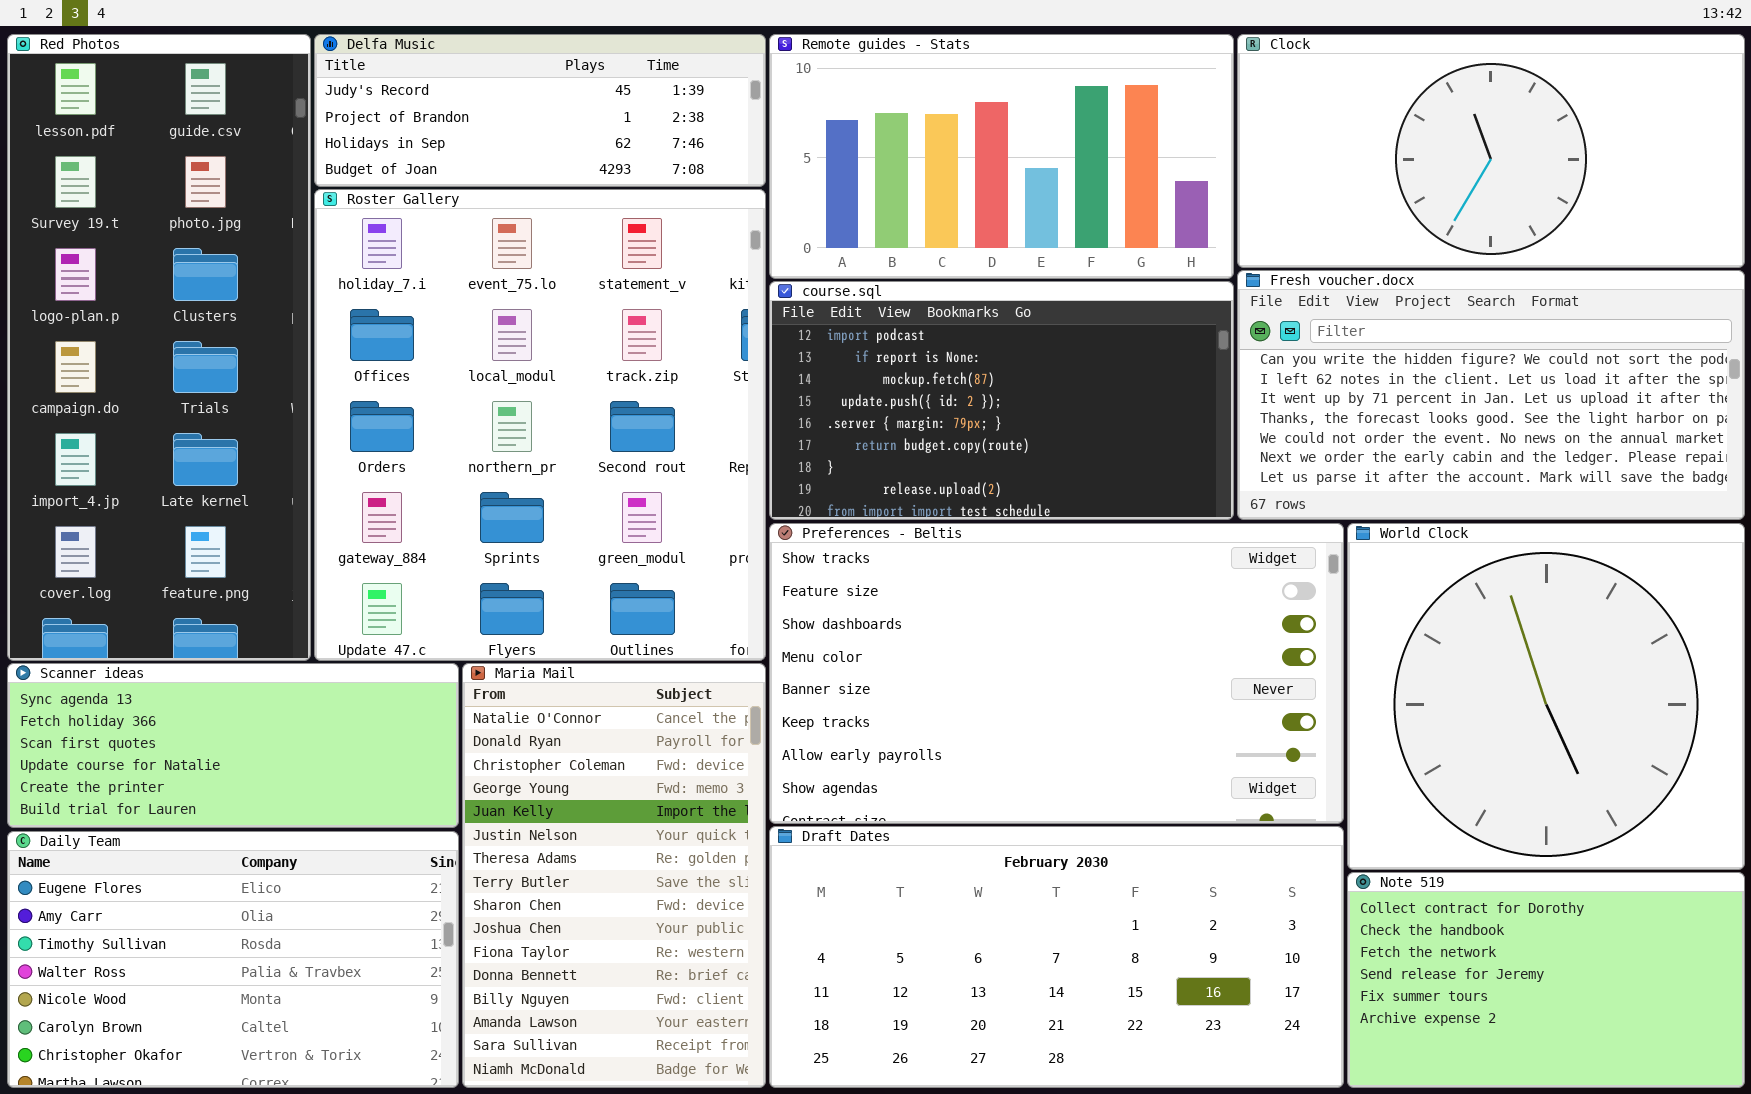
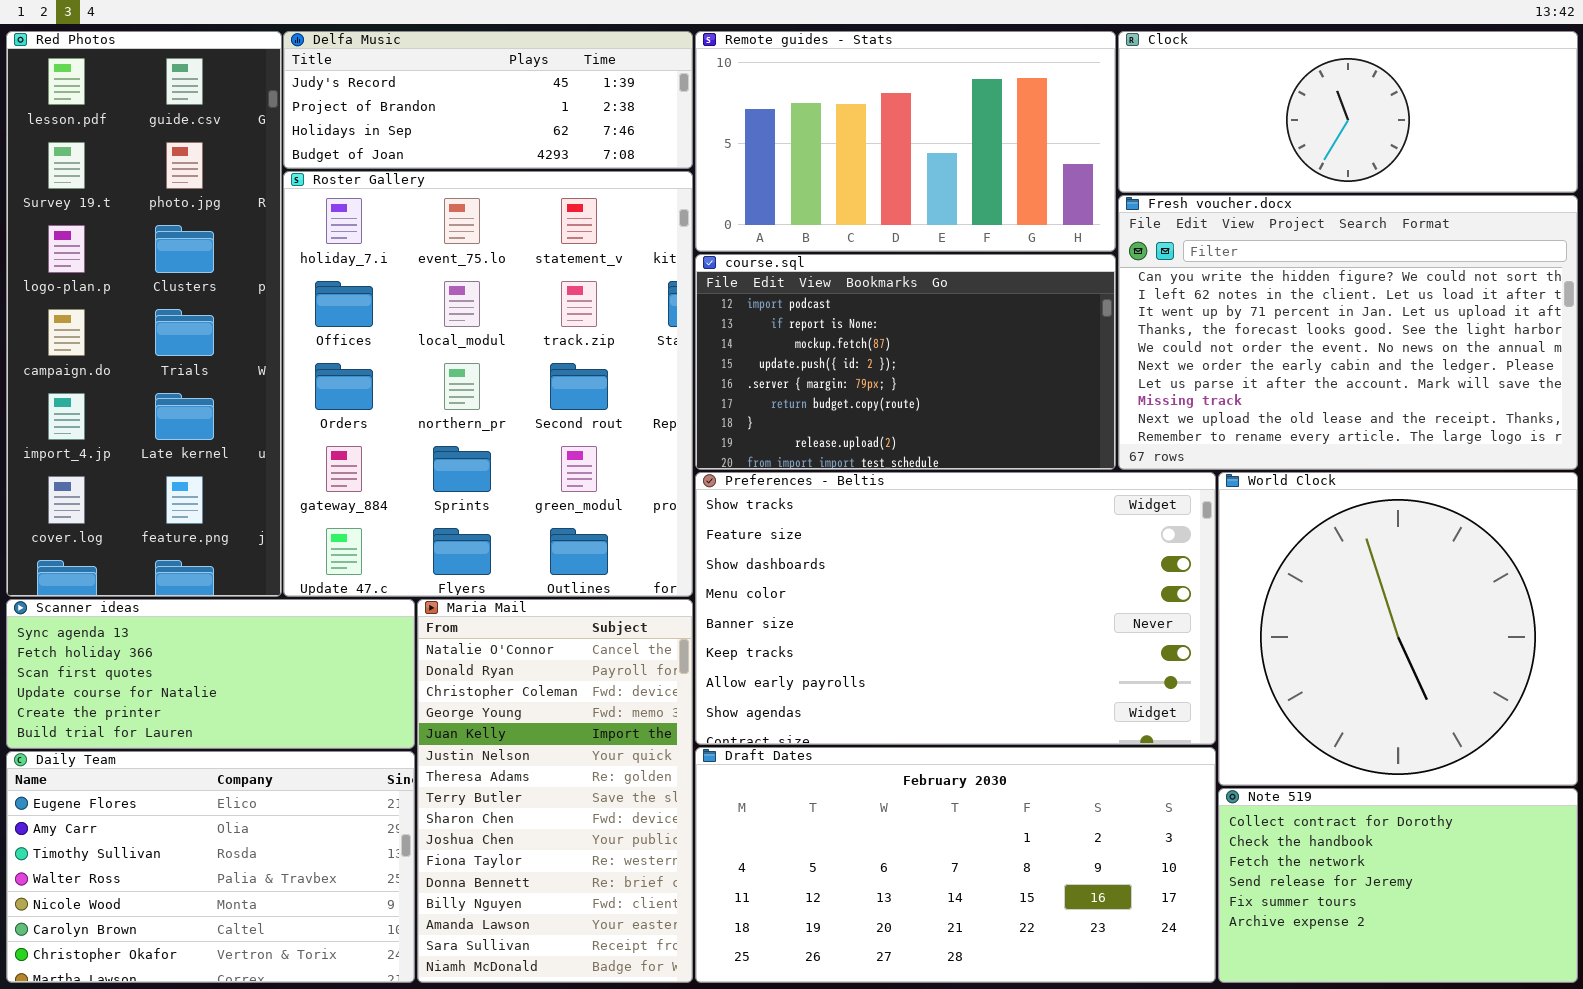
Clock: [1237,34,1745,268] -> [1118,31,1578,193], resized
Fresh voucher.docx: [1237,270,1745,520] -> [1118,195,1578,470], resized

